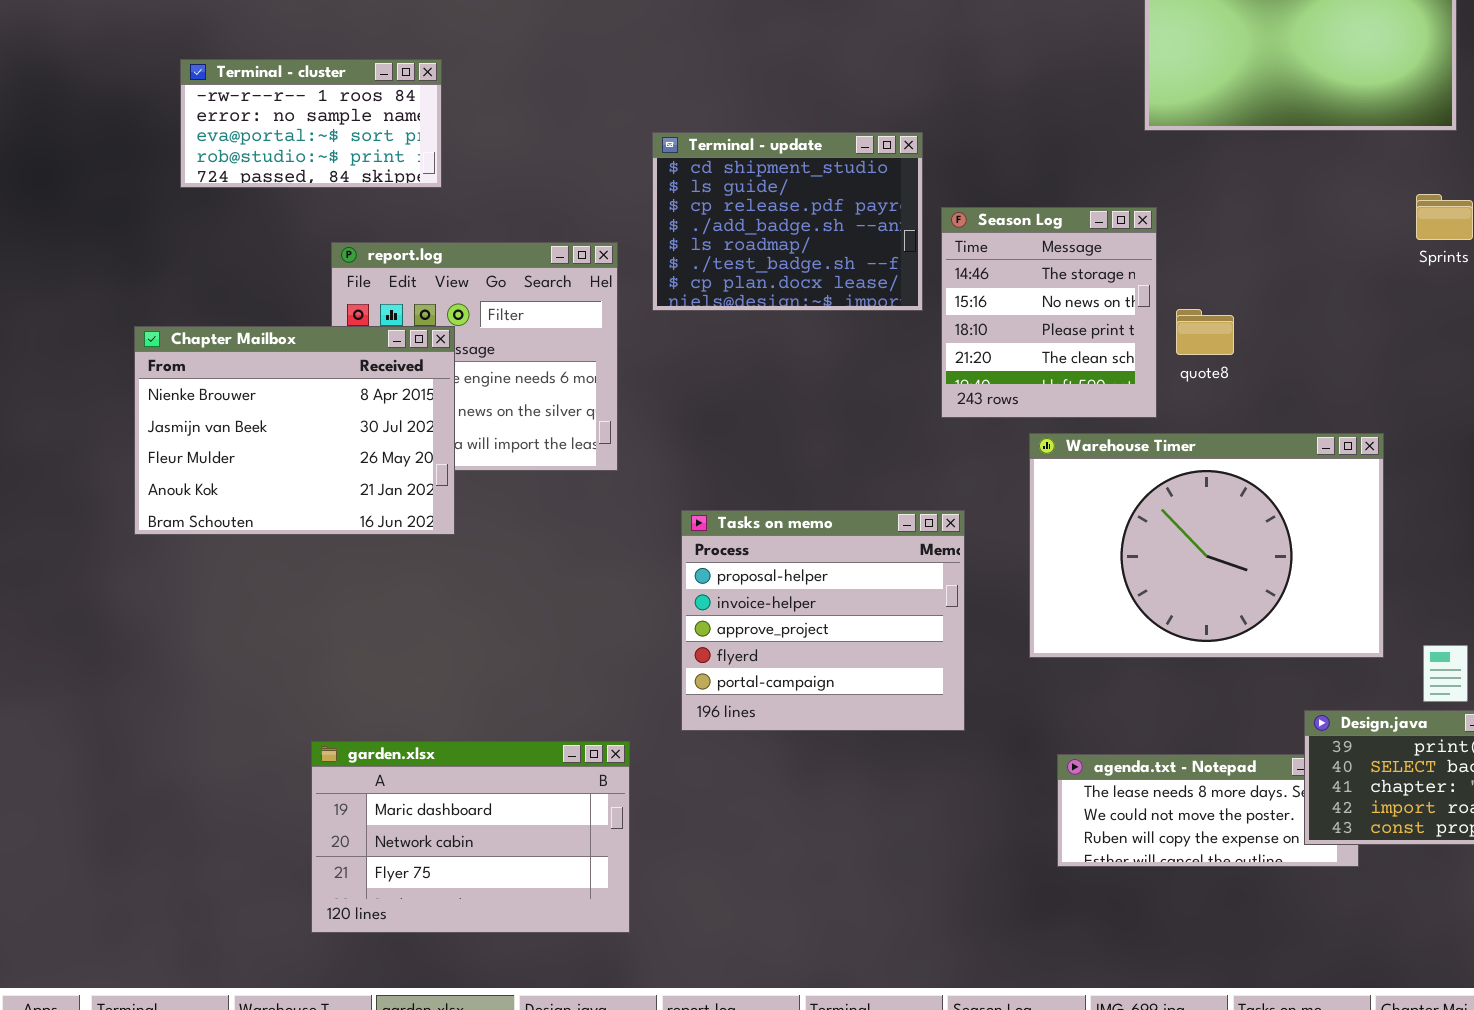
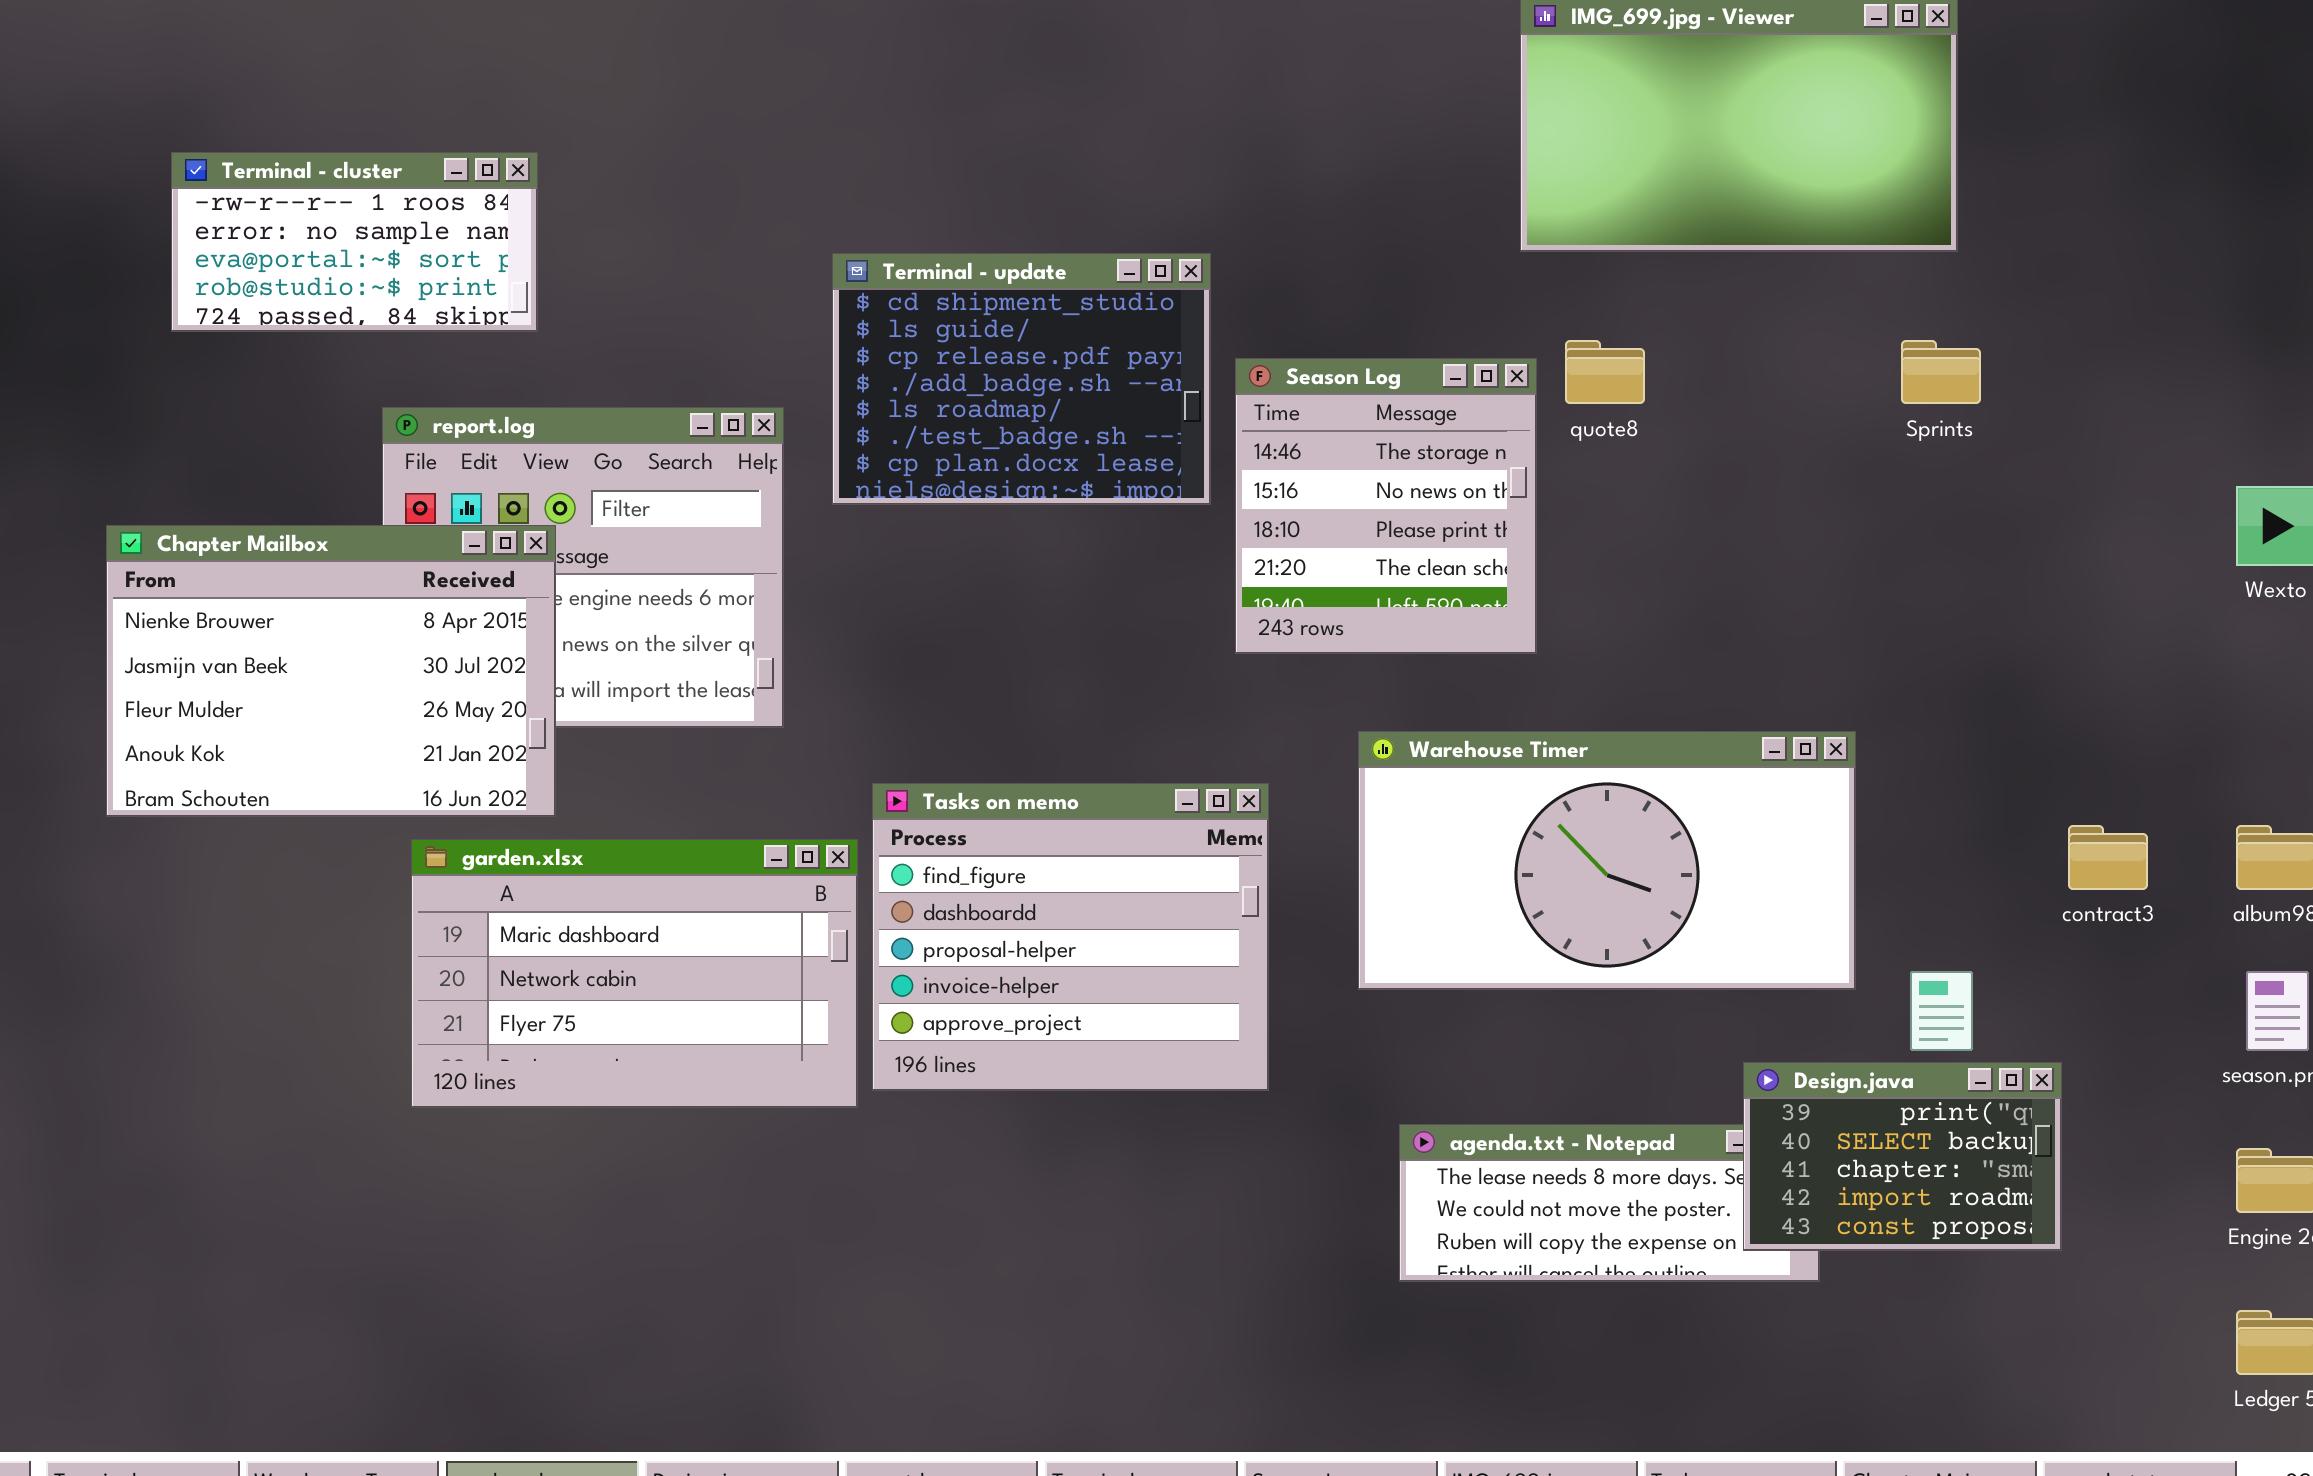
quote8: [1176,309,1234,355] -> [1565,340,1645,404], moved
Warehouse Timer: [1029,433,1384,658] -> [1358,731,1856,990], resized
Tasks on memo: [681,510,965,731] -> [872,783,1269,1091], scrolled up 2 rows
garden.xlsx: [311,741,630,933] -> [411,839,858,1108], moved

